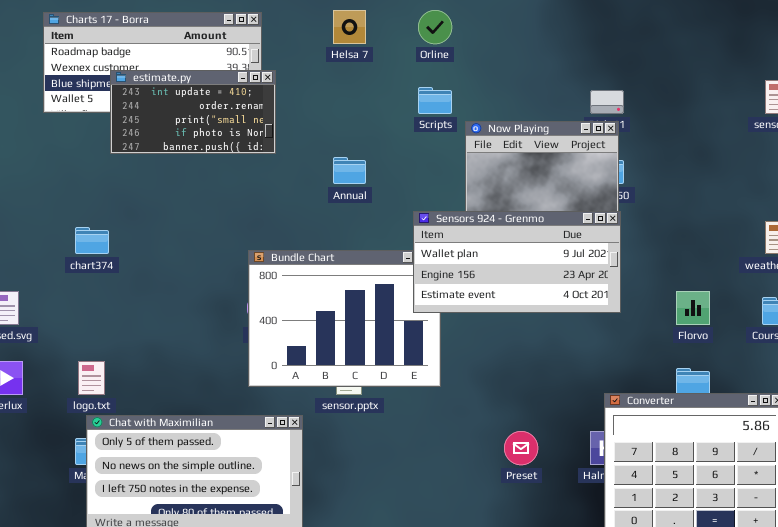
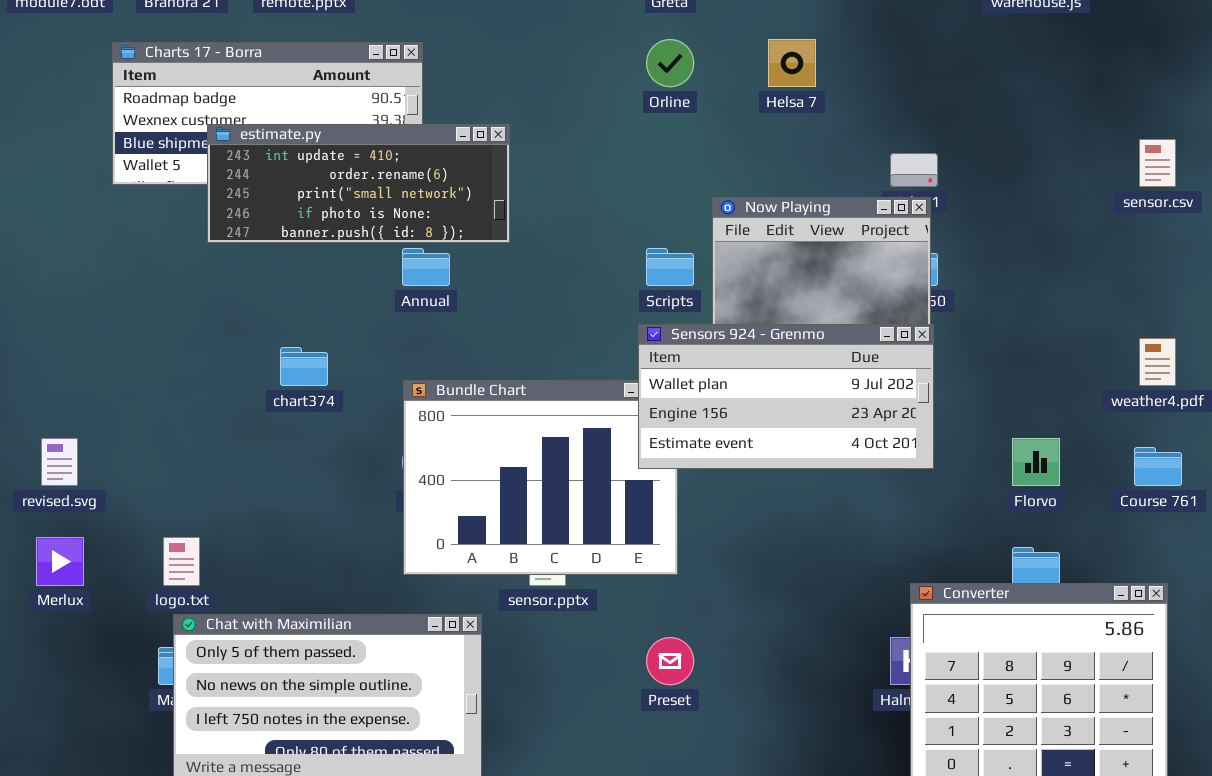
Helsa 7: [333,10,366,44] -> [768,39,816,87], moved
estimate.py: [110,70,276,154] -> [207,124,510,243], resized
Scripts: [418,87,452,114] -> [646,248,694,286], moved
Annual: [333,157,366,184] -> [402,248,450,286], moved
chart374: [75,227,109,254] -> [280,347,328,386], moved
Preset: [504,431,538,465] -> [646,637,694,685], moved

